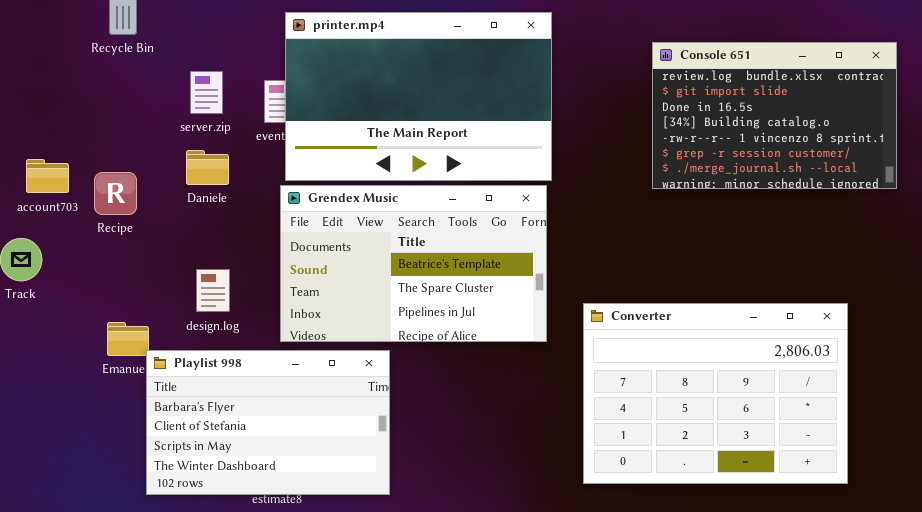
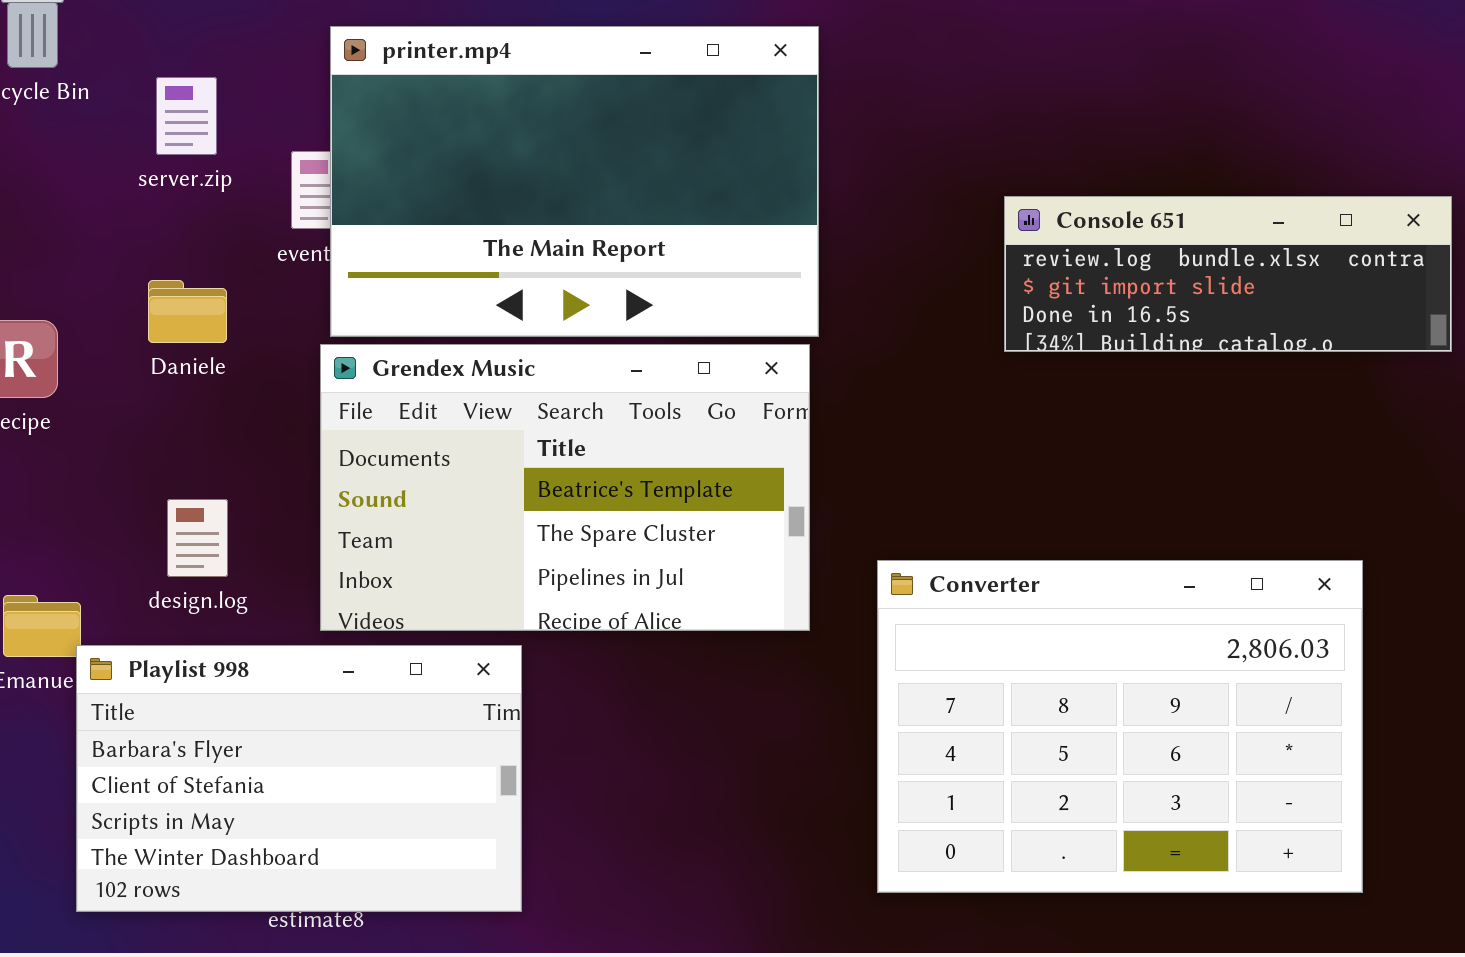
Console 651: [652,42,897,189] -> [1004,196,1452,352], resized
server.zip: [190,71,223,114] -> [156,77,217,155], moved

